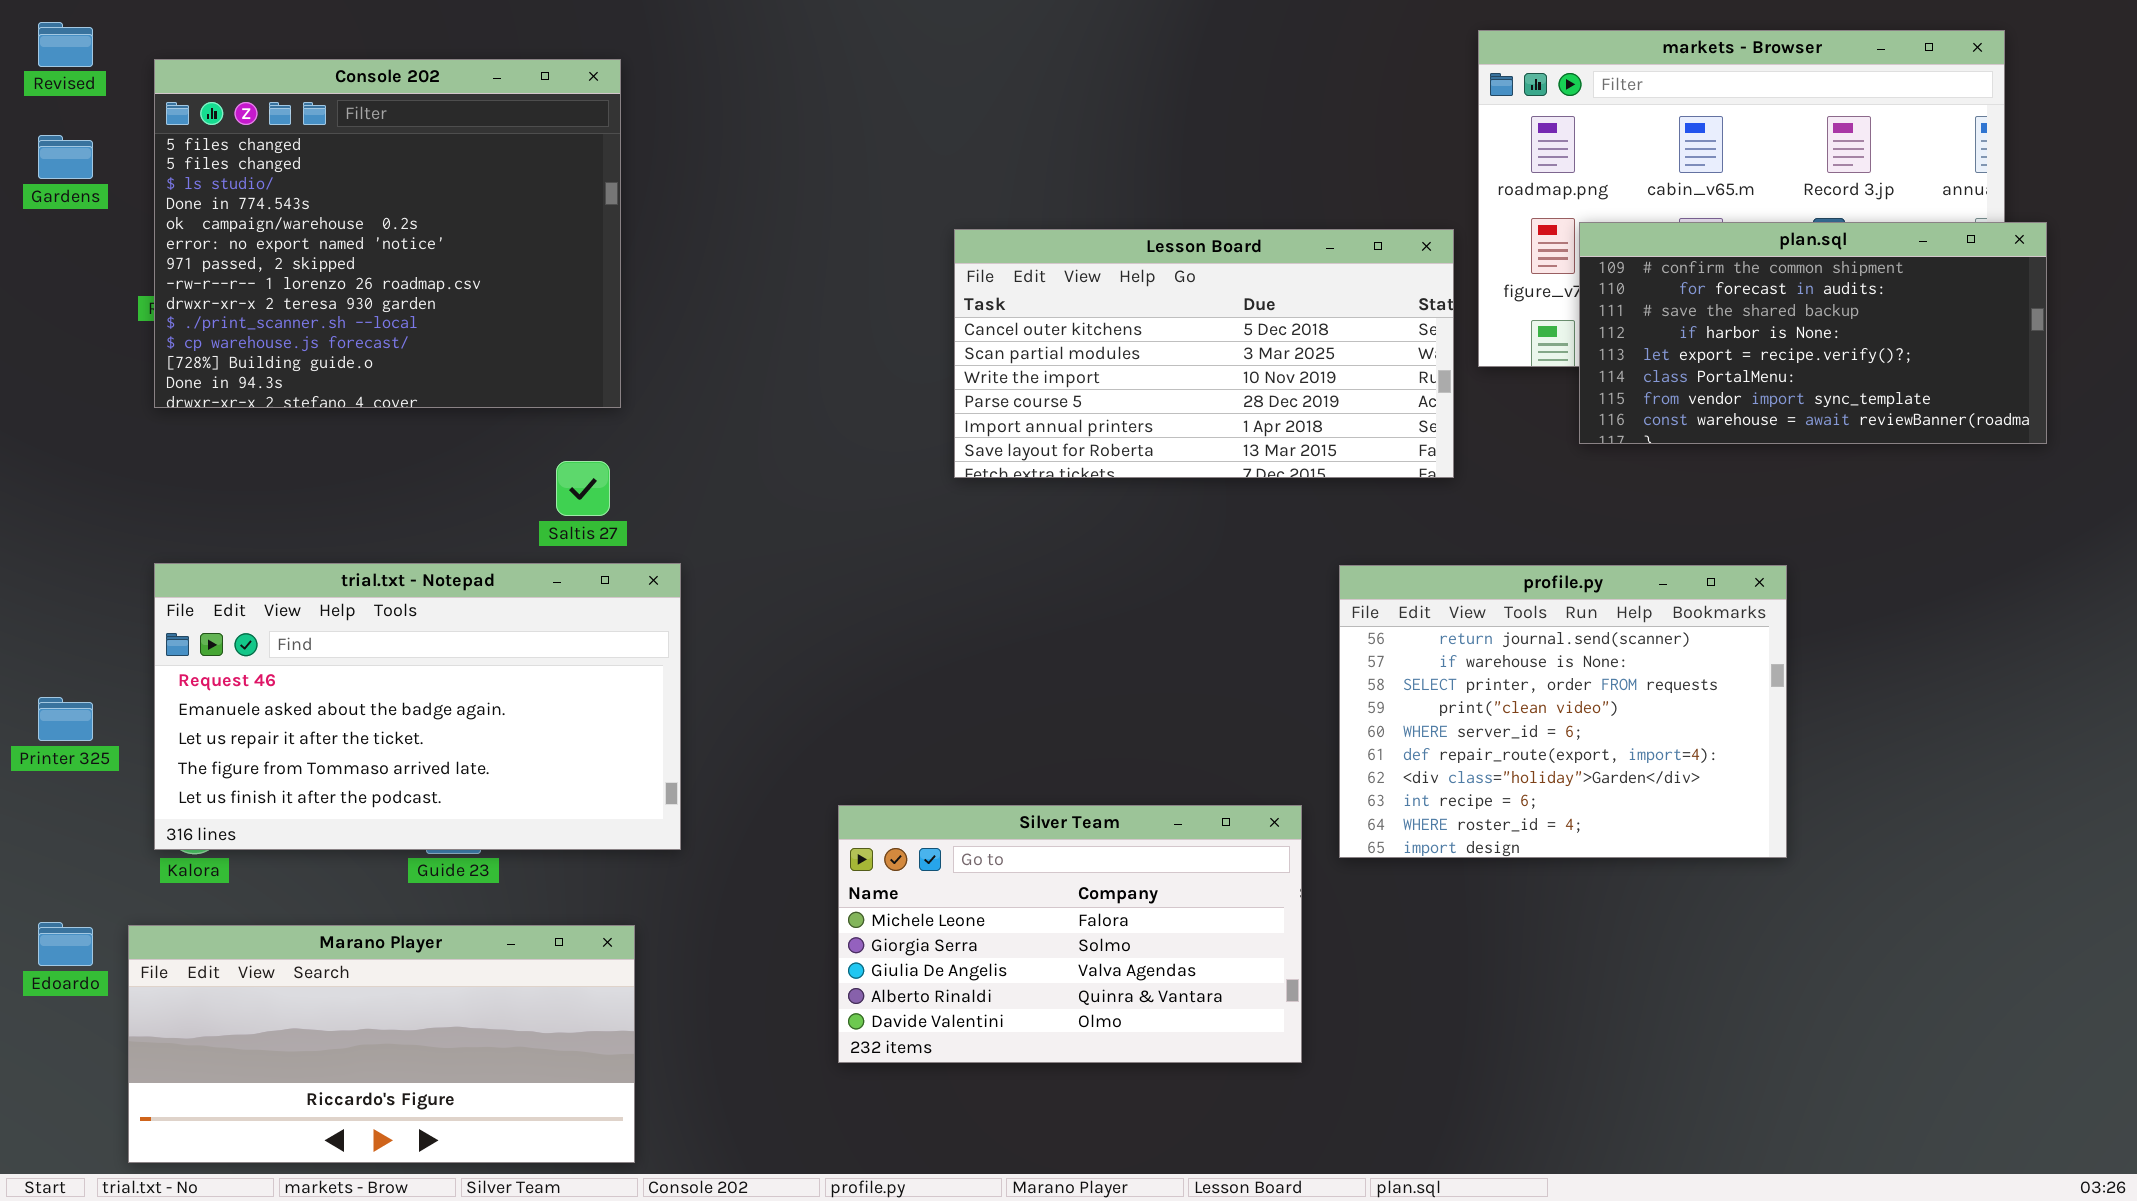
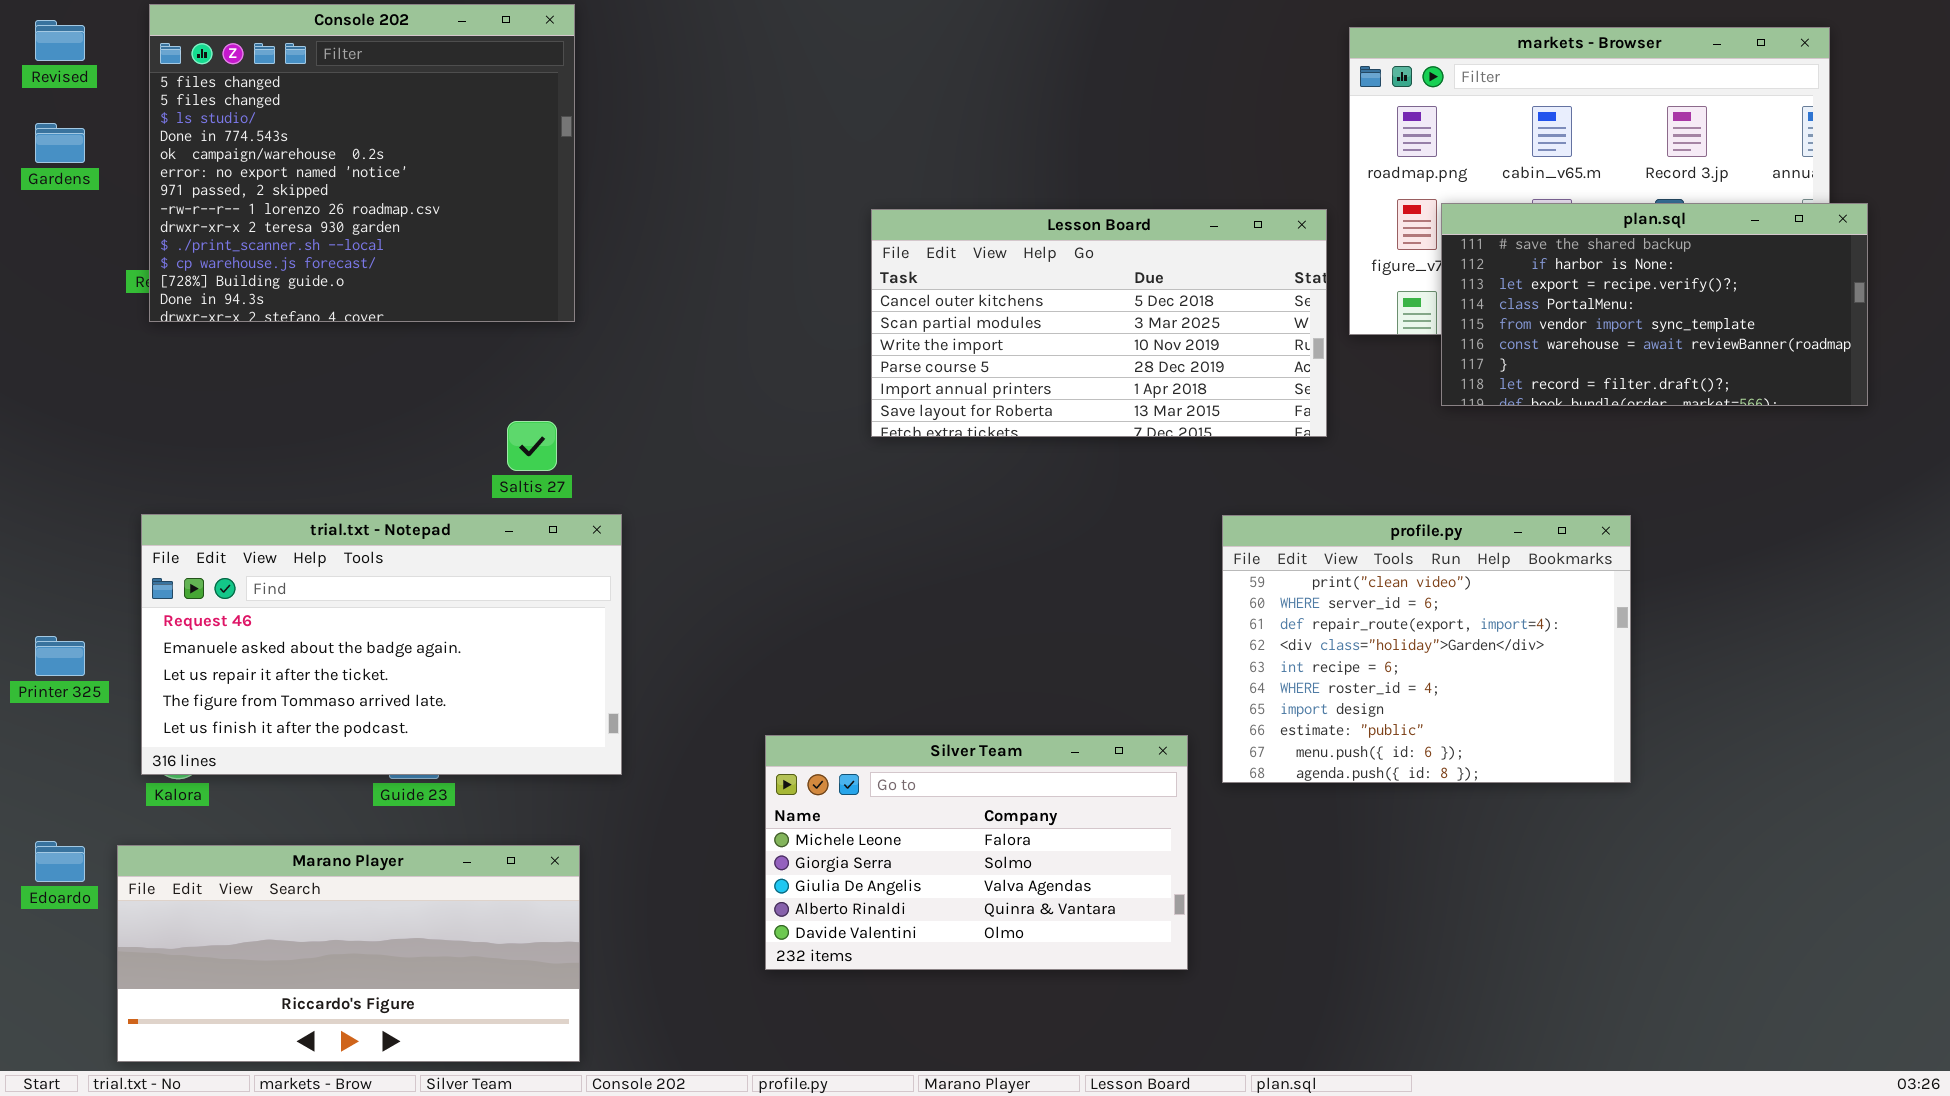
Console 202: [154,59,621,408] -> [149,4,575,322], moved
plan.sql: [1579,222,2047,444] -> [1441,203,1868,406], scrolled down 2 rows
profile.py: [1339,565,1787,858] -> [1222,515,1631,783], scrolled down 3 rows

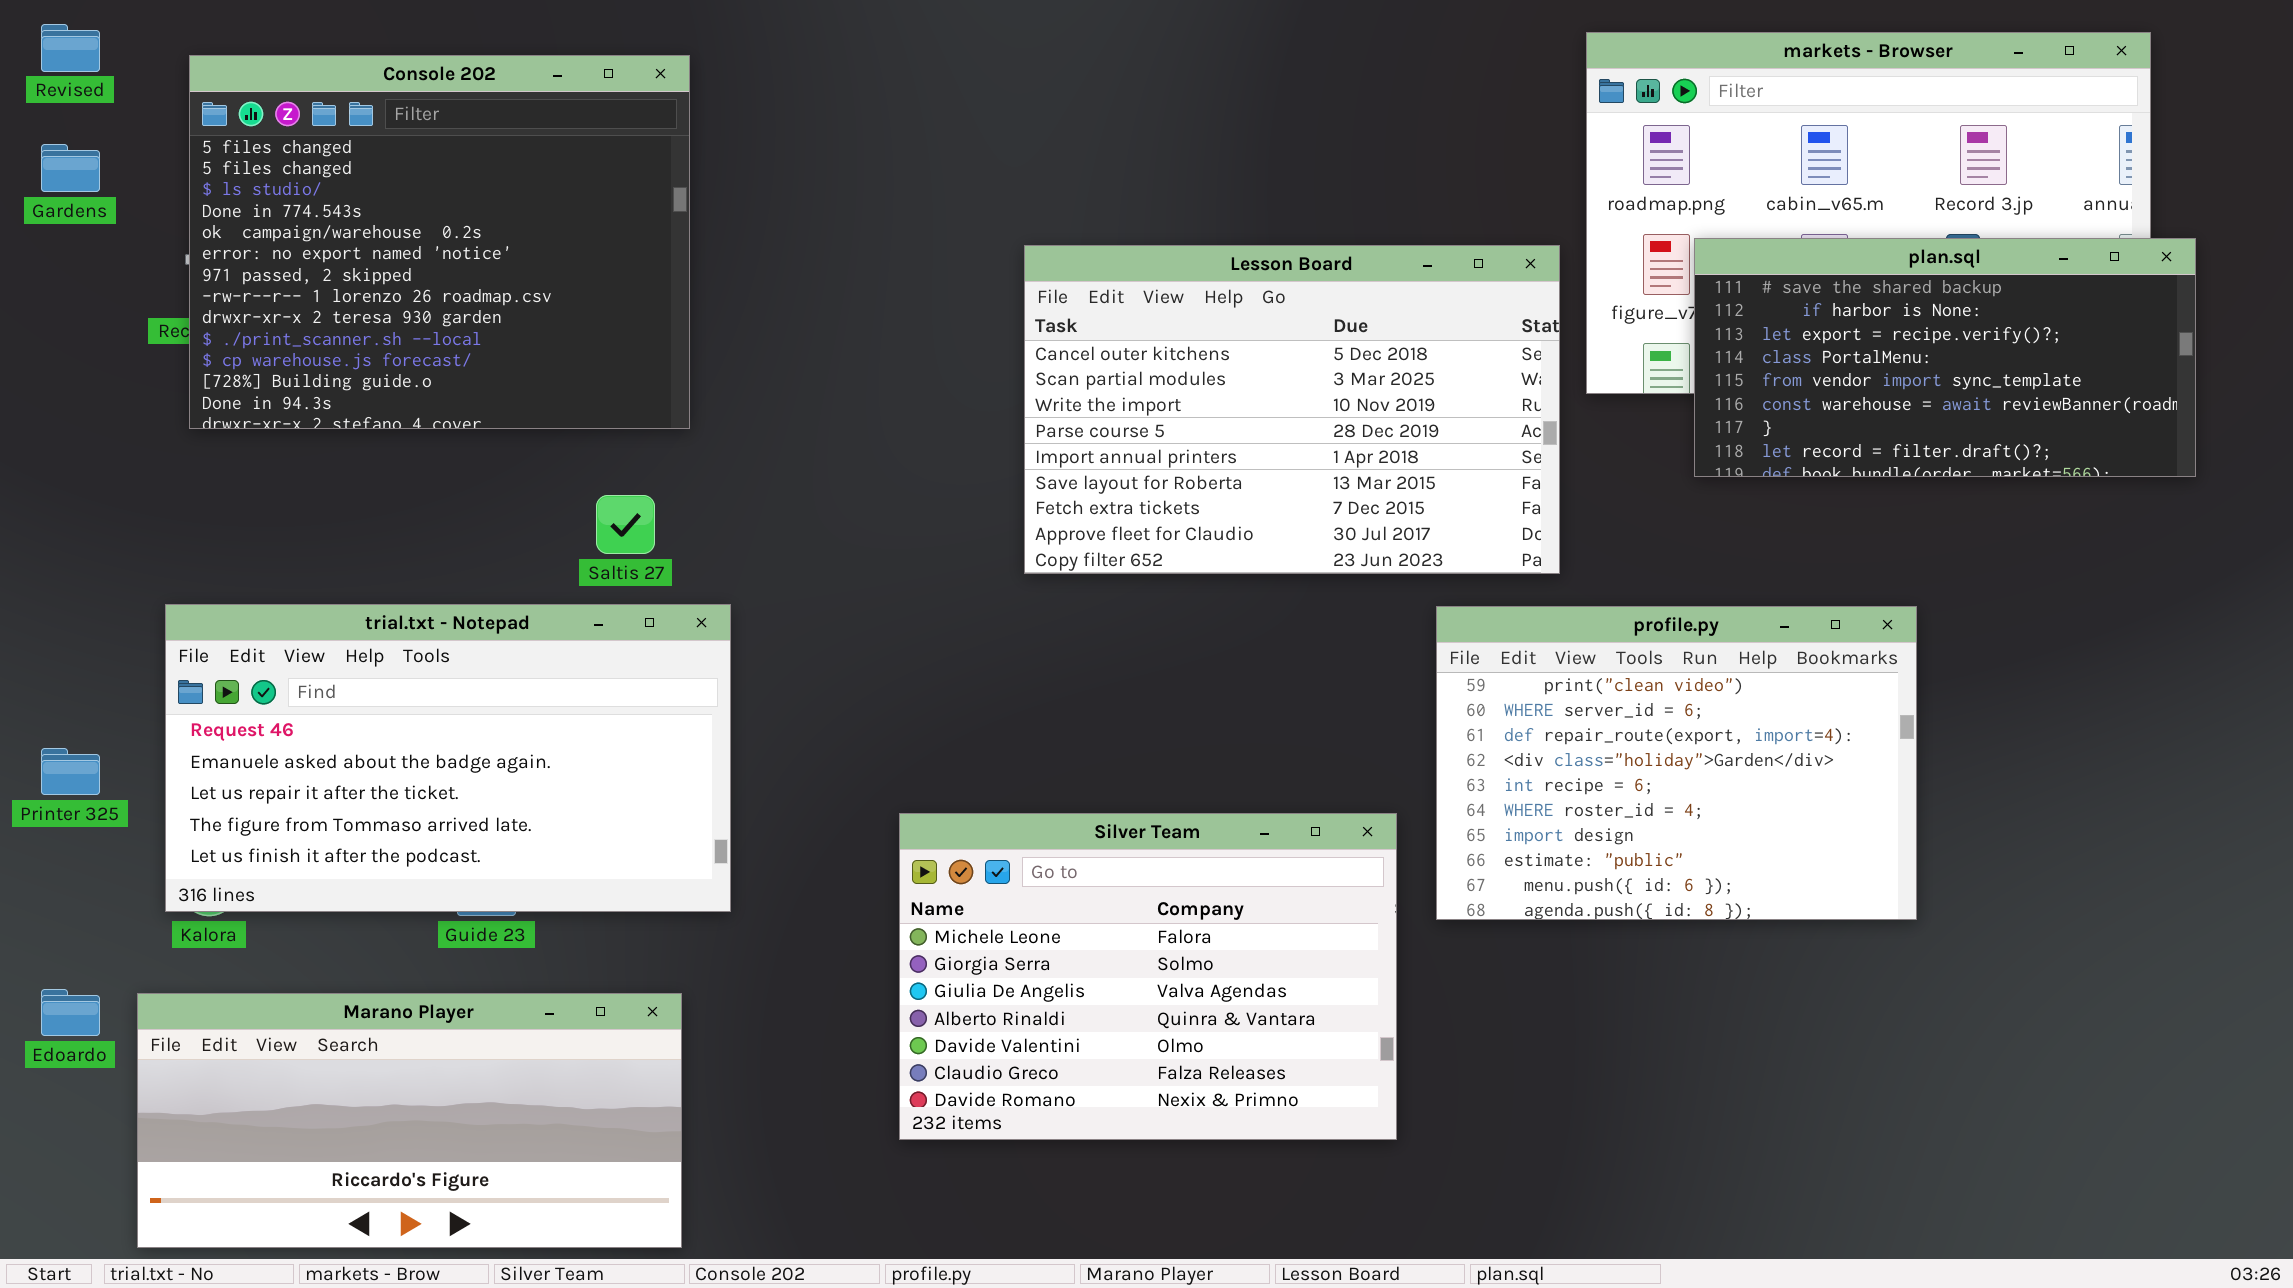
Console 202: [149,4,575,322] -> [189,55,690,429], moved
Lesson Board: [871,209,1327,437] -> [1024,245,1560,574], resized
Silver Team: [765,735,1188,970] -> [899,813,1397,1140], resized

